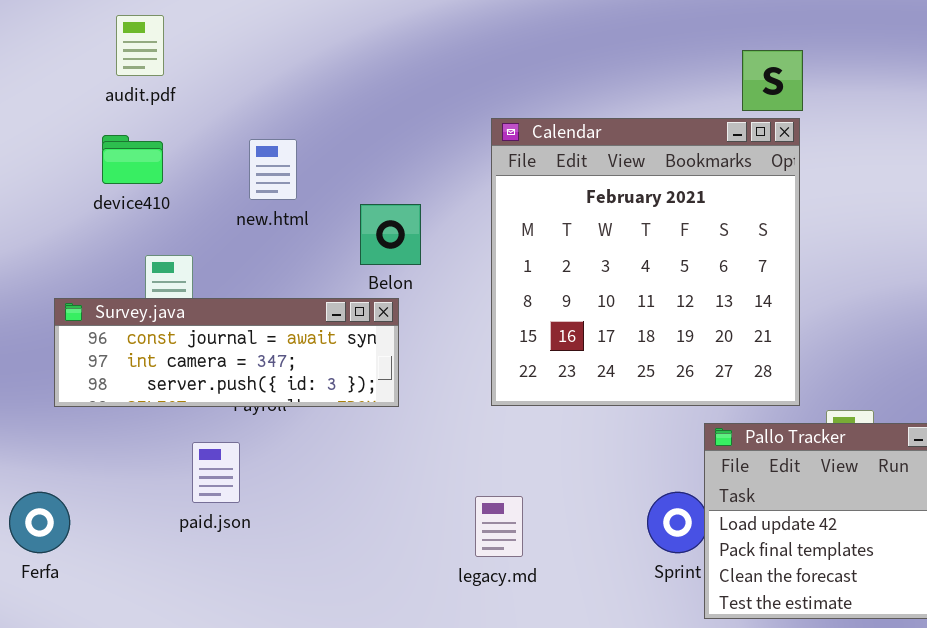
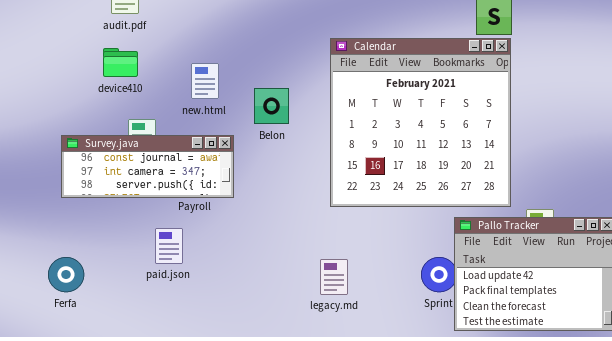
new.html: [249,139,297,200] -> [191,63,219,99], moved
Survey.java: [54,298,399,407] -> [61,135,234,198], moved, resized

